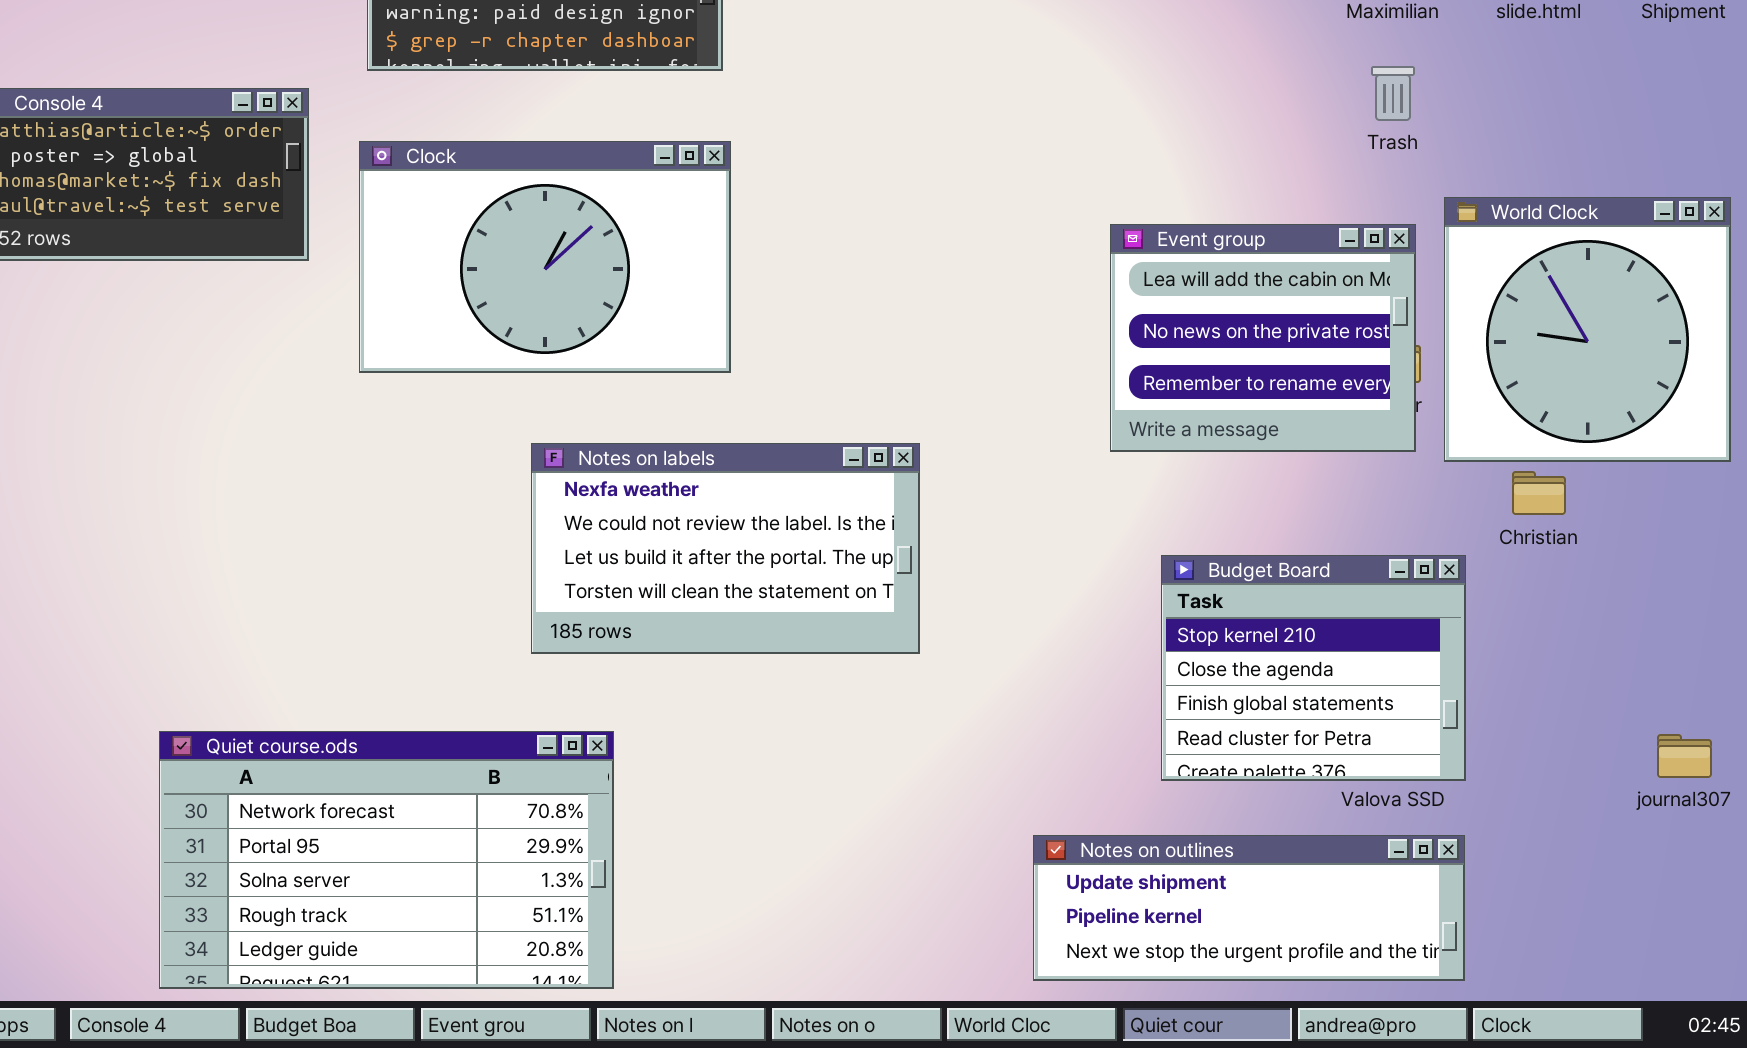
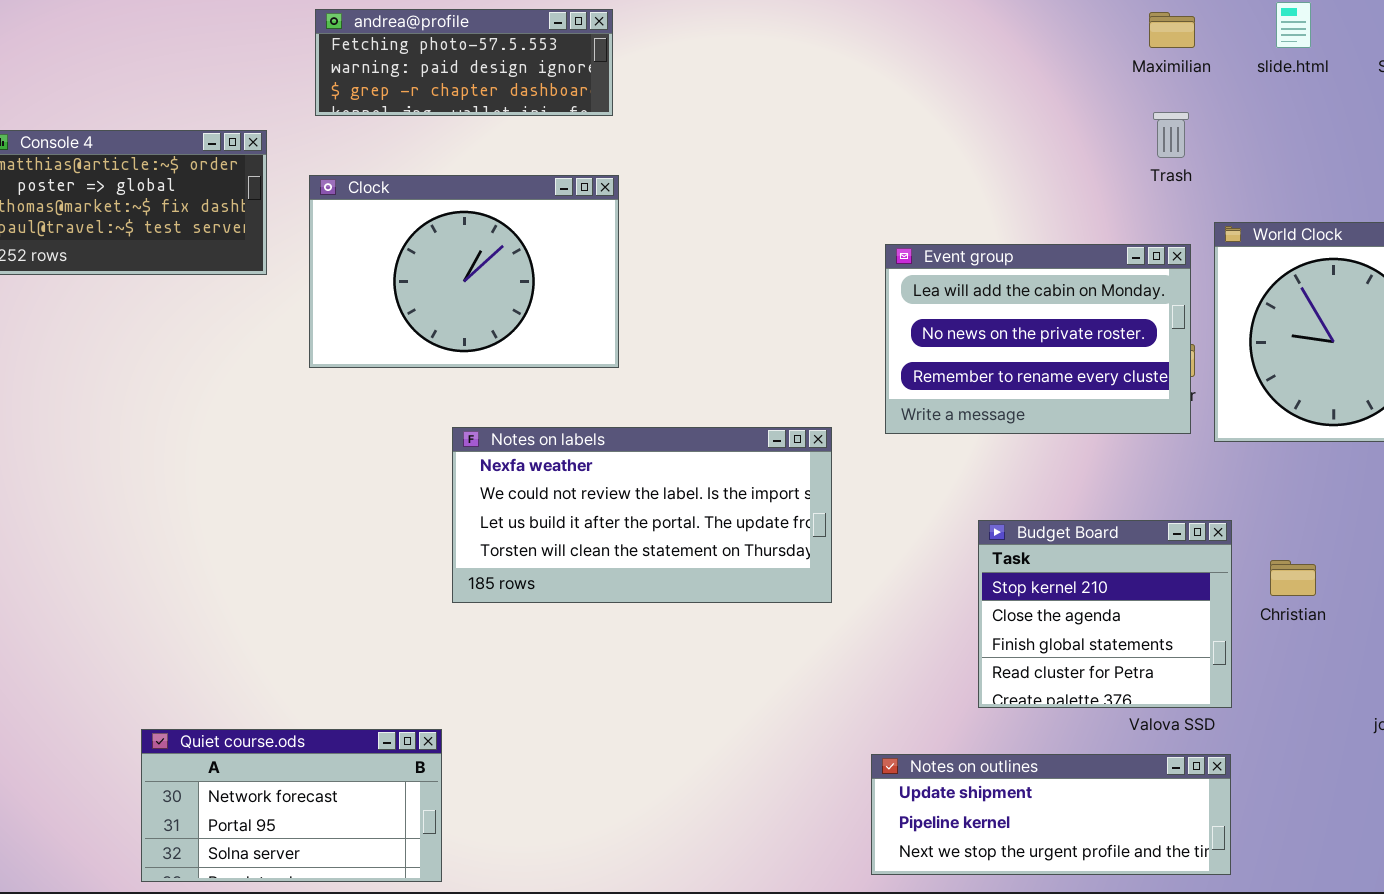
Event group: [1110,224,1416,452] -> [885,244,1191,434], resized
Notes on labels: [531,443,920,654] -> [452,427,832,603], resized
Christian: [1512,471,1566,515] -> [1270,560,1316,596], moved
Quiet course.ods: [159,731,614,989] -> [141,729,442,882], resized

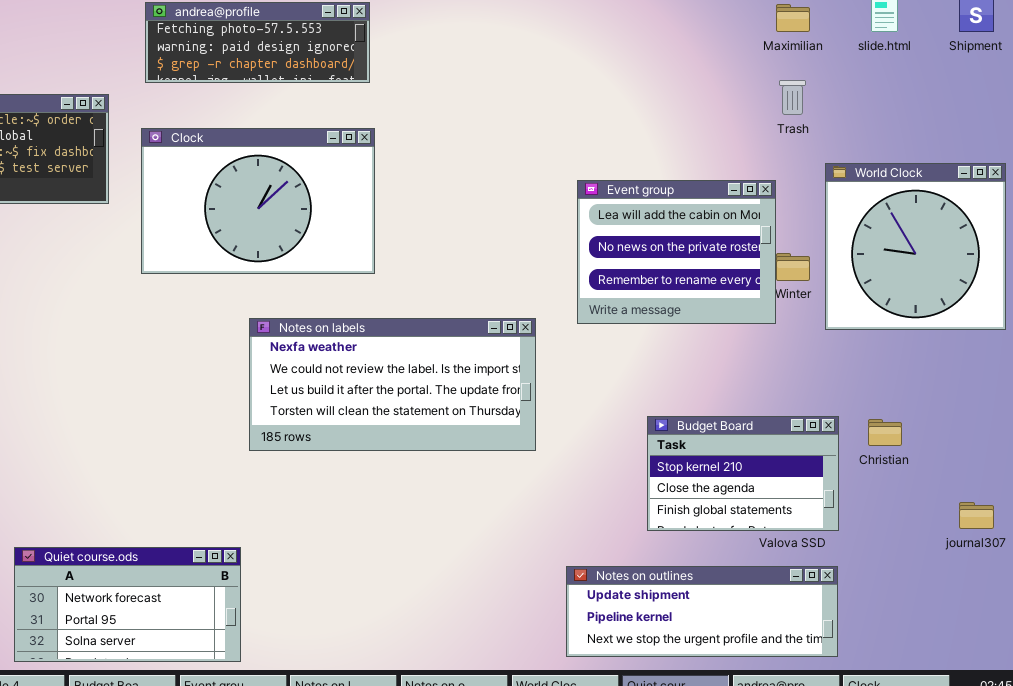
Event group: [885,244,1191,434] -> [577,180,776,324], resized
Budget Board: [978,520,1232,708] -> [647,416,839,531], resized

